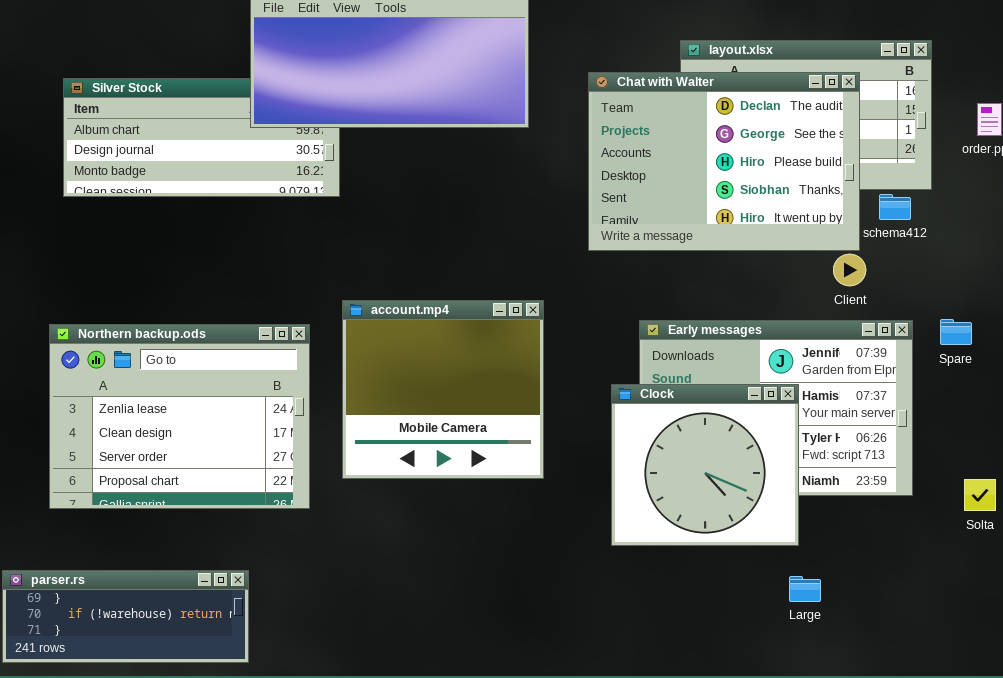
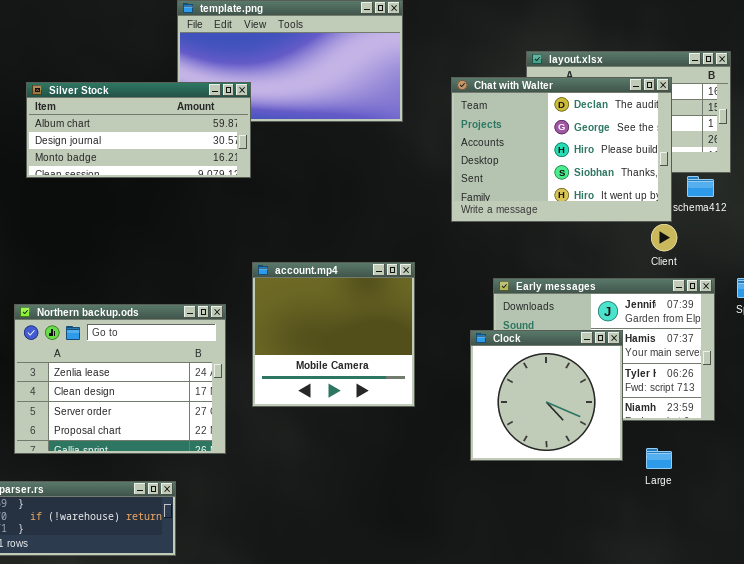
Silver Stock: [63,78,340,197] -> [26,82,251,178], raised
Northern backup.ods: [49,324,310,509] -> [14,304,226,454], moved
Large: [789,576,821,602] -> [646,448,672,469], moved

